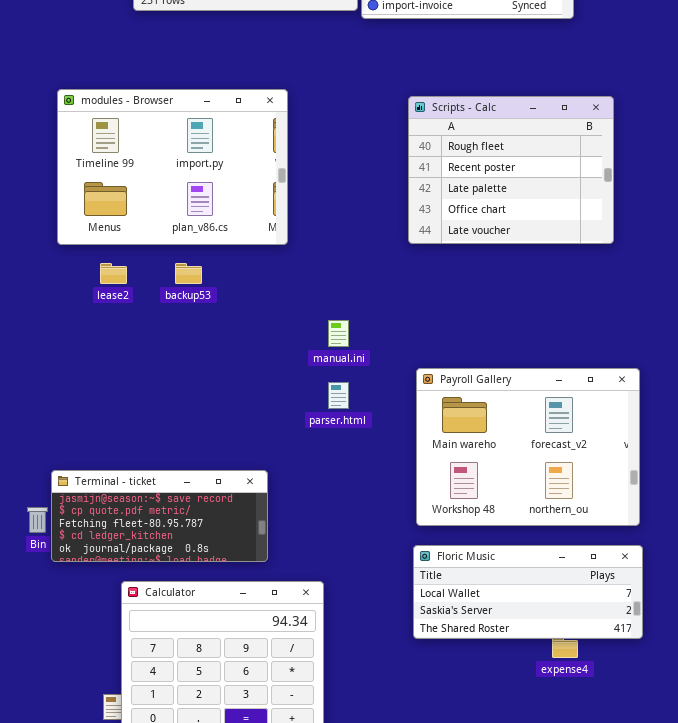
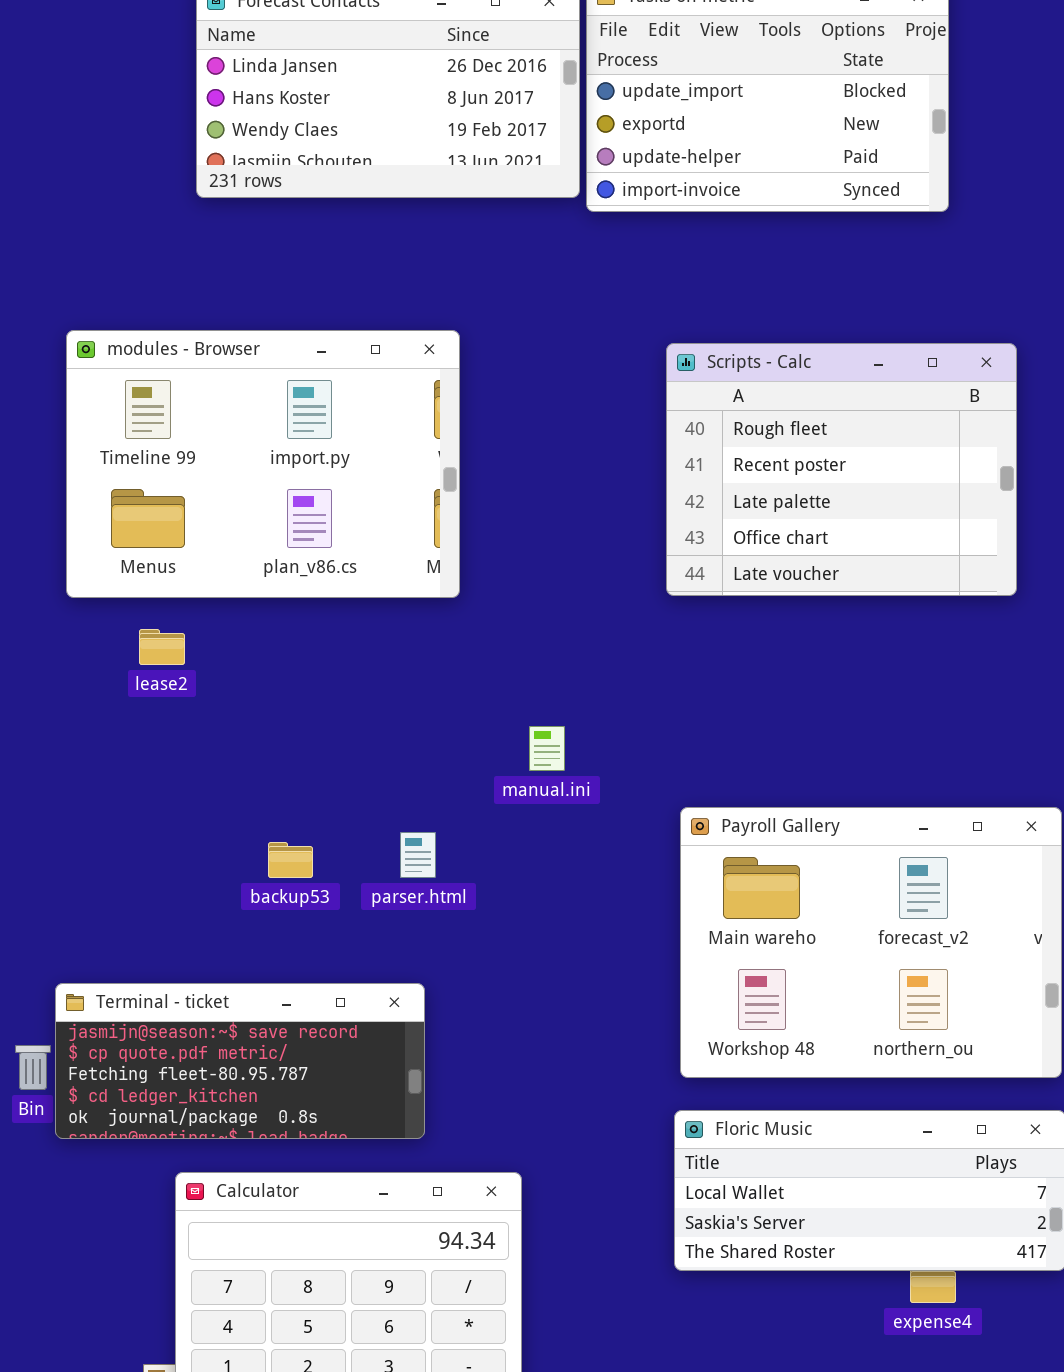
backup53: [175,263,202,284] -> [268,842,313,878], moved
parser.html: [328,382,349,409] -> [400,832,436,878], moved

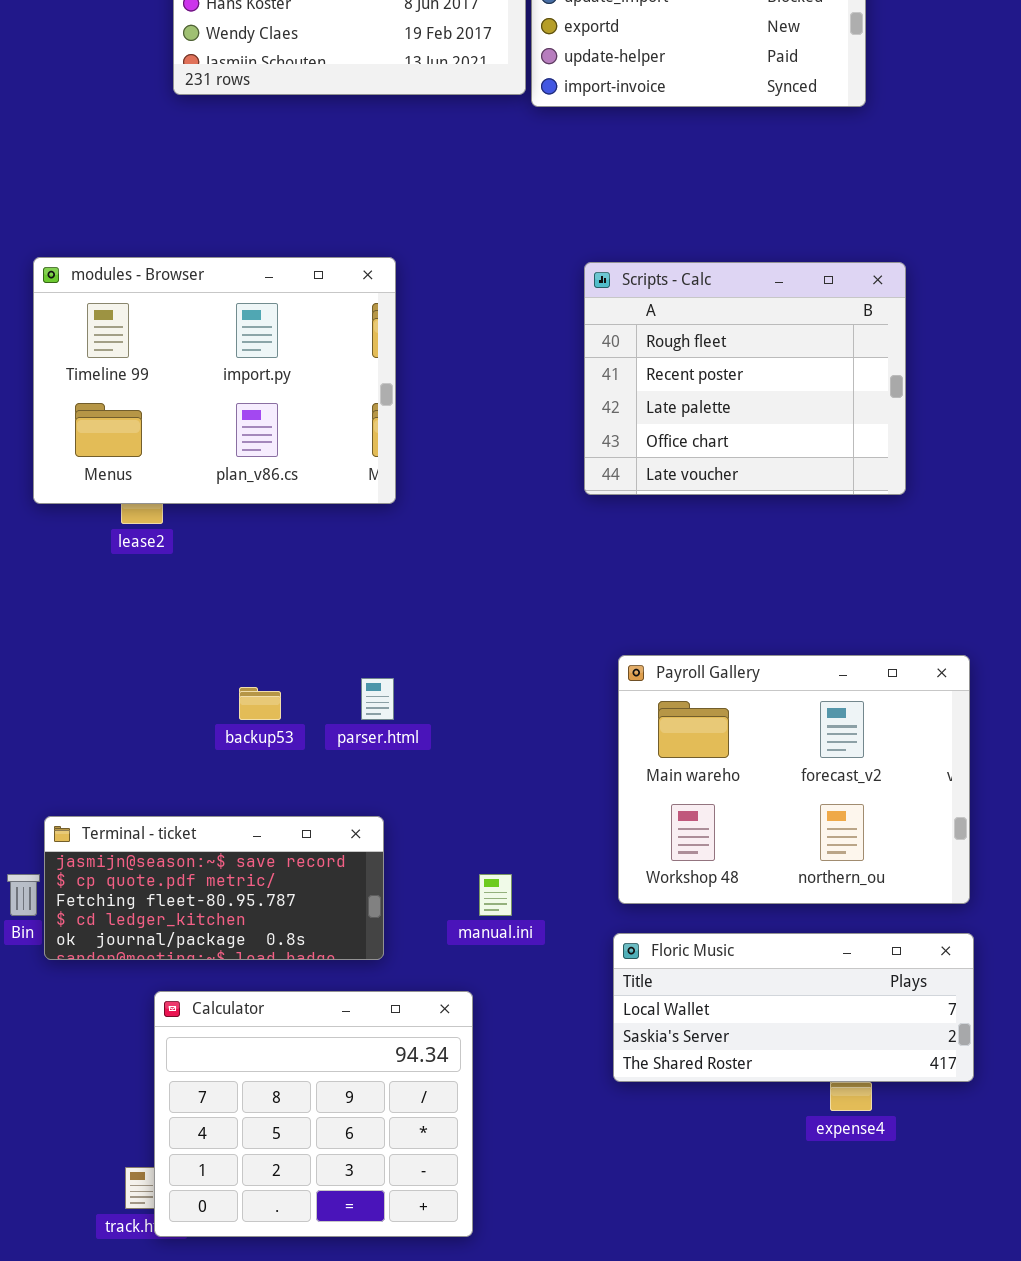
modules - Browser: [66,330,460,598] -> [33,257,396,504], moved
Scripts - Calc: [666,343,1017,596] -> [584,262,906,495], moved
manual.ini: [529,726,565,771] -> [479,874,512,916], moved

